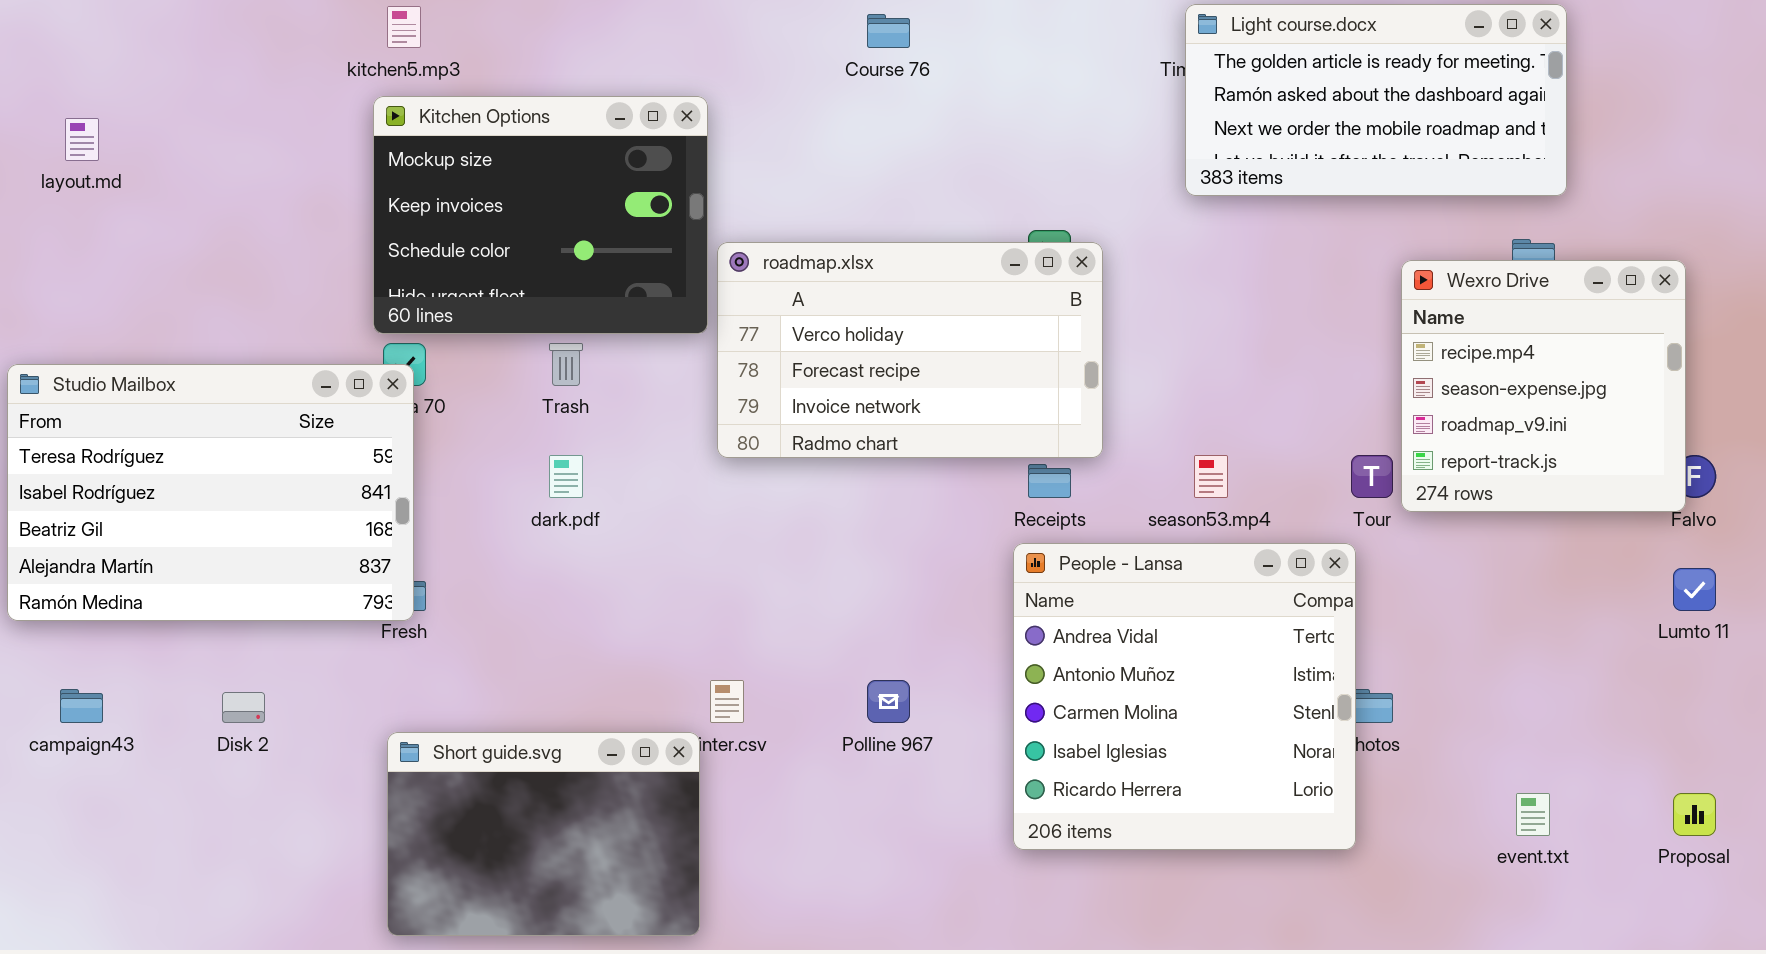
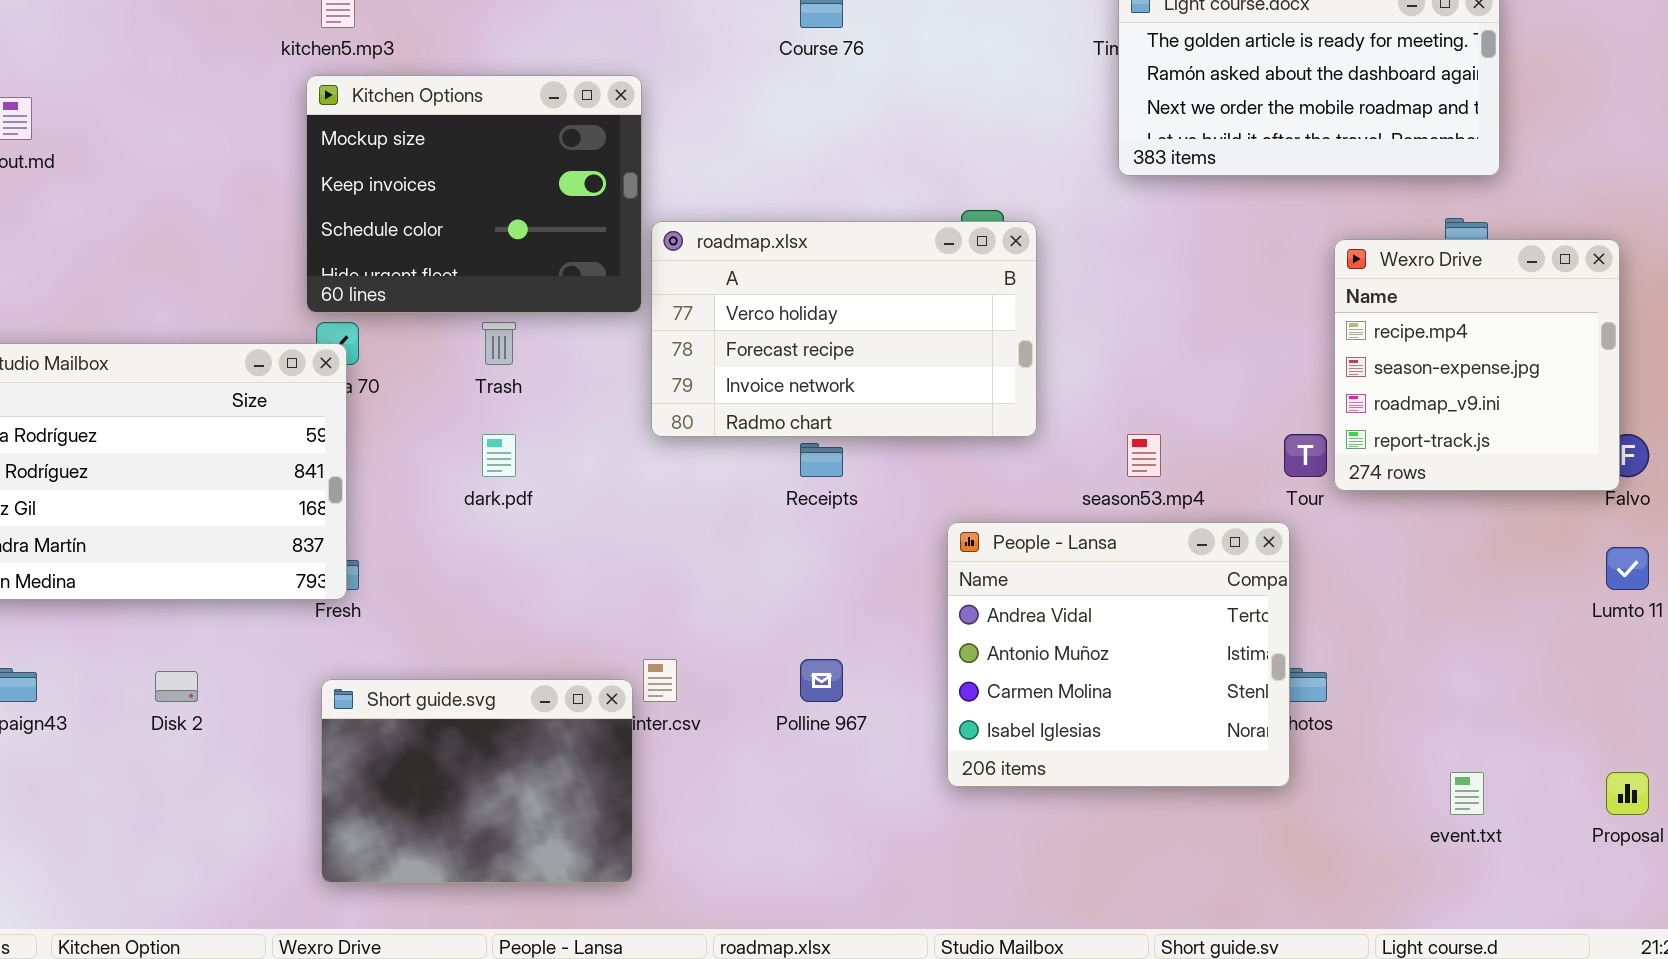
Receipts: [1028,464,1071,498] -> [800,443,843,477], moved
People - Lansa: [1013,543,1356,850] -> [947,522,1290,787], resized
Short guide.svg: [387,732,700,936] -> [321,679,633,883], moved

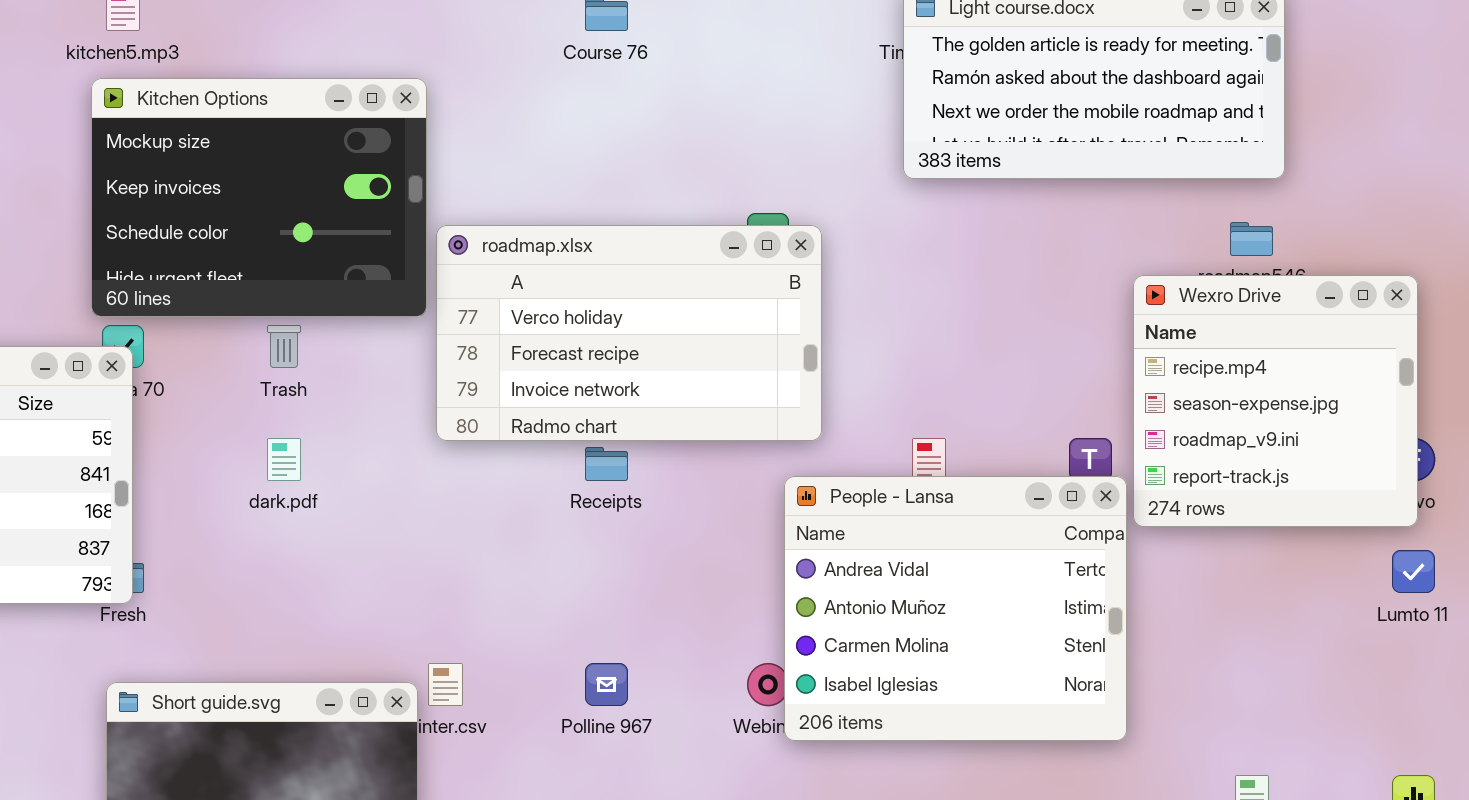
Wexro Drive: [1334,239,1620,491] -> [1133,275,1418,527], moved
People - Lansa: [947,522,1290,787] -> [784,476,1127,741], moved

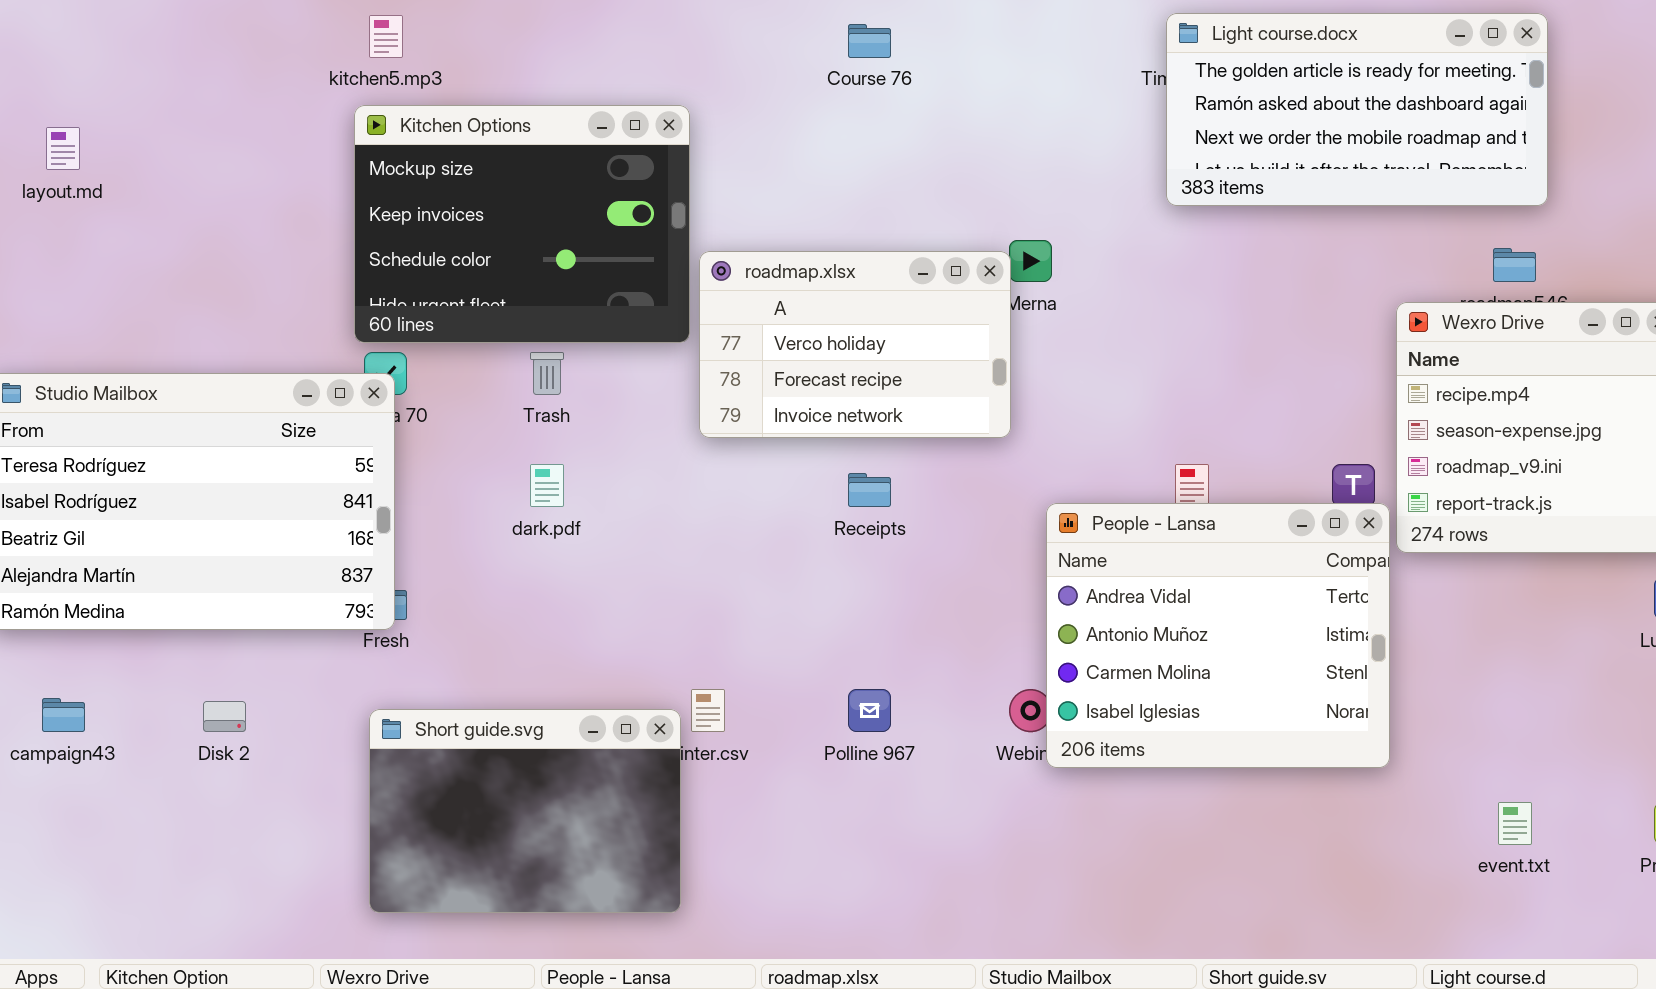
roadmap.xlsx: [436,225,822,441] -> [699,251,1011,438], resized

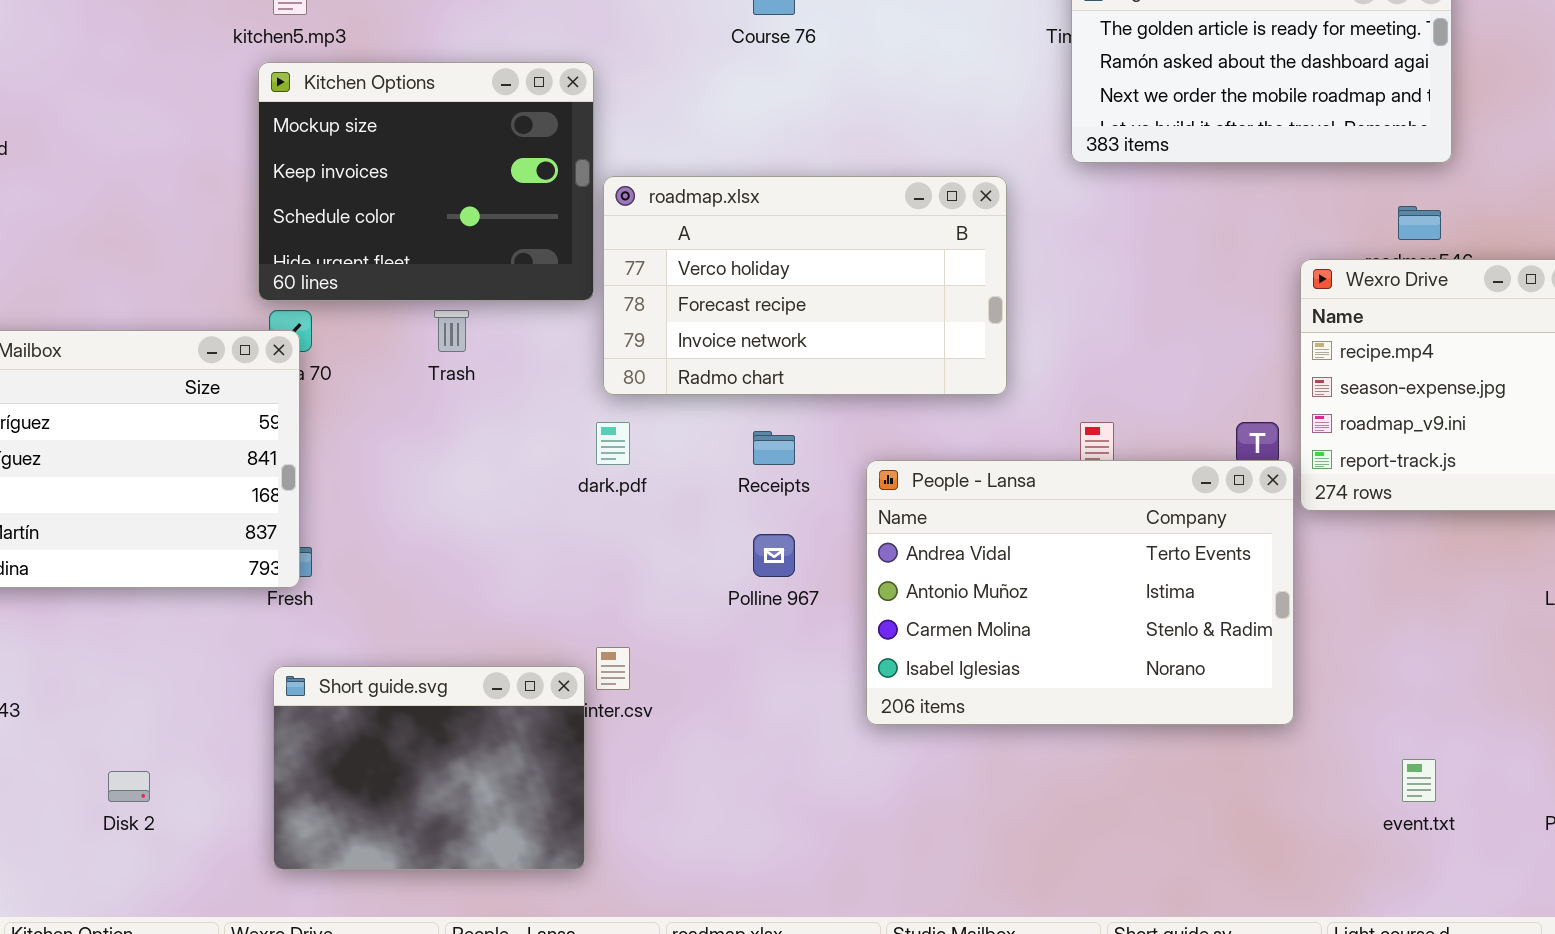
roadmap.xlsx: [699,251,1011,438] -> [603,176,1007,395], resized
dark.pdf: [530,464,564,507] -> [596,422,630,465], moved
People - Lansa: [1046,503,1390,768] -> [866,460,1294,725], resized
Polline 967: [848,689,891,732] -> [753,534,795,577], moved
Disk 2: [203,701,246,732] -> [108,771,150,802], moved

